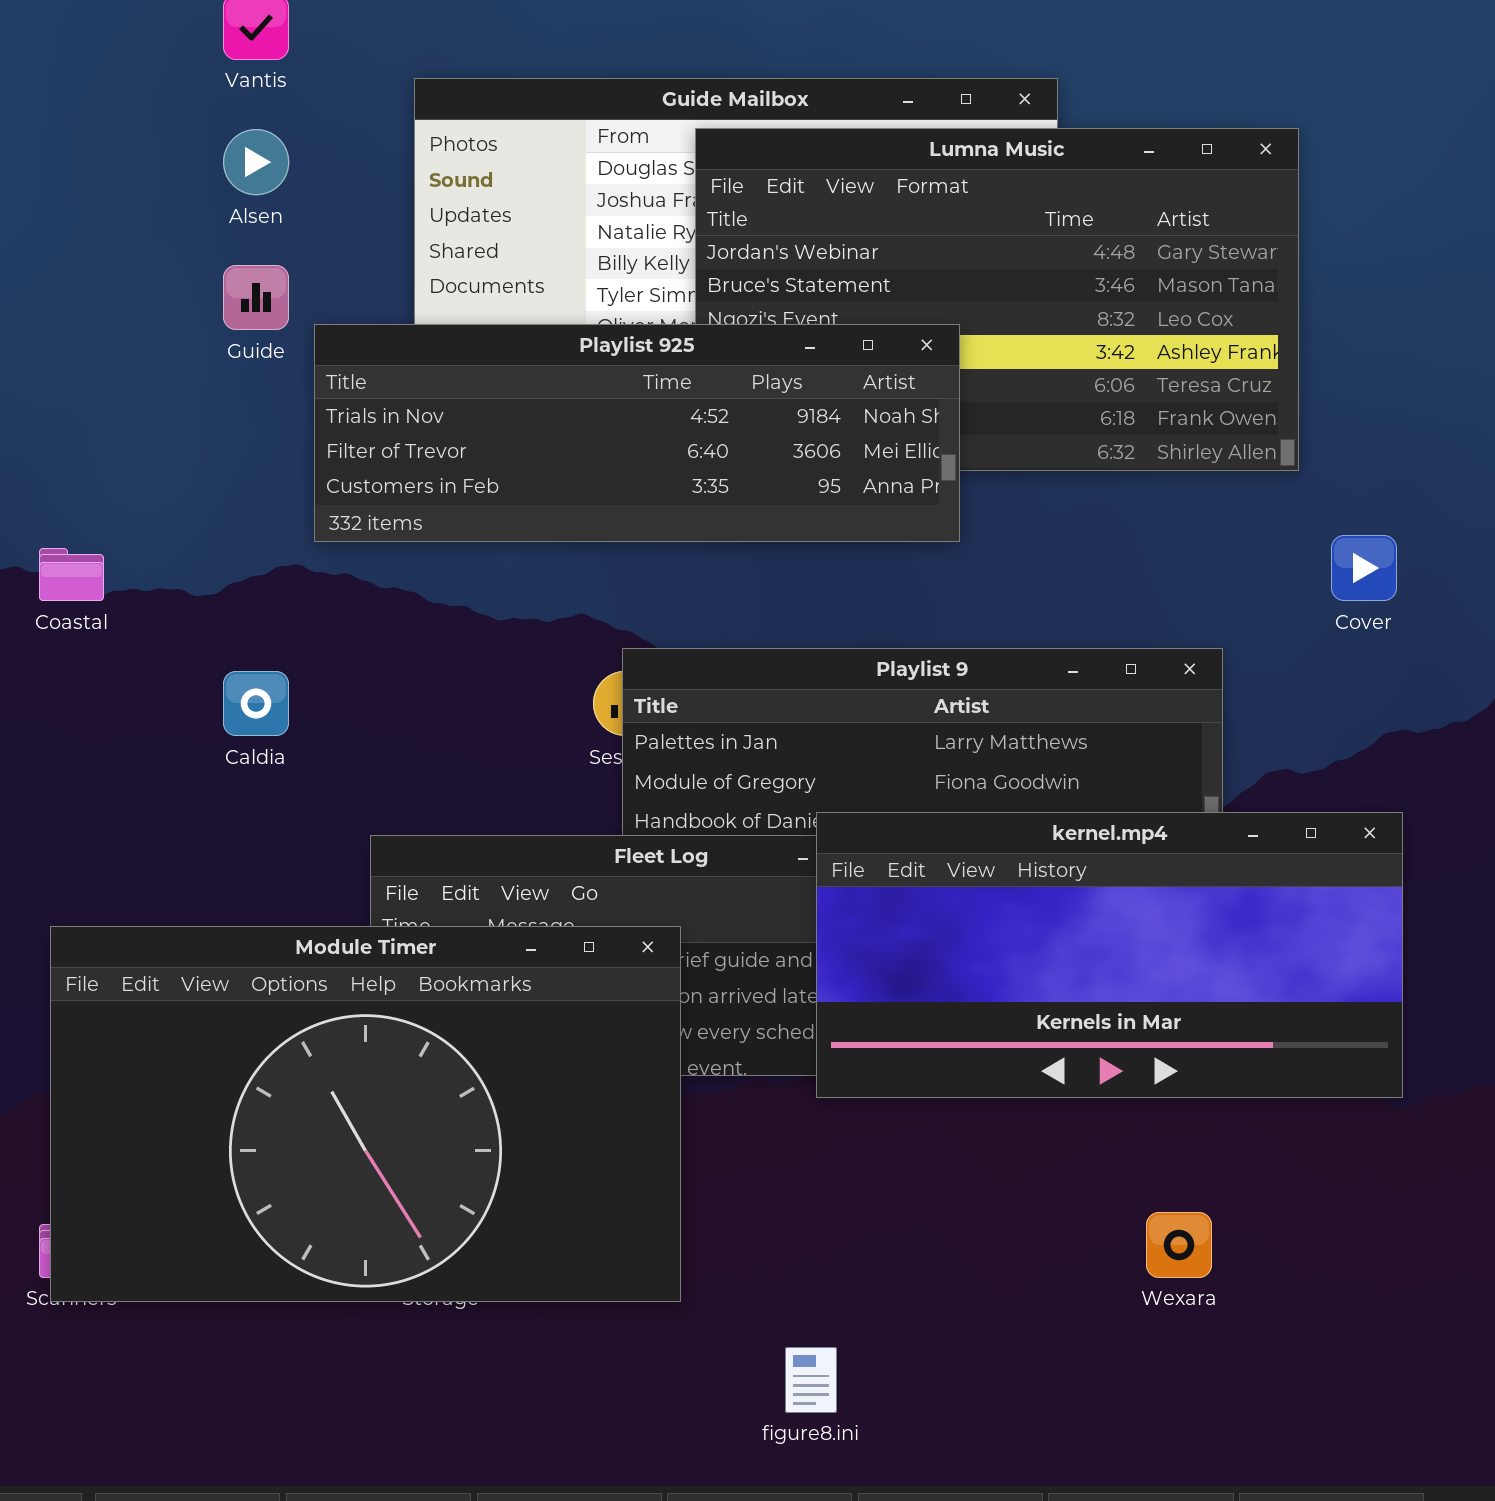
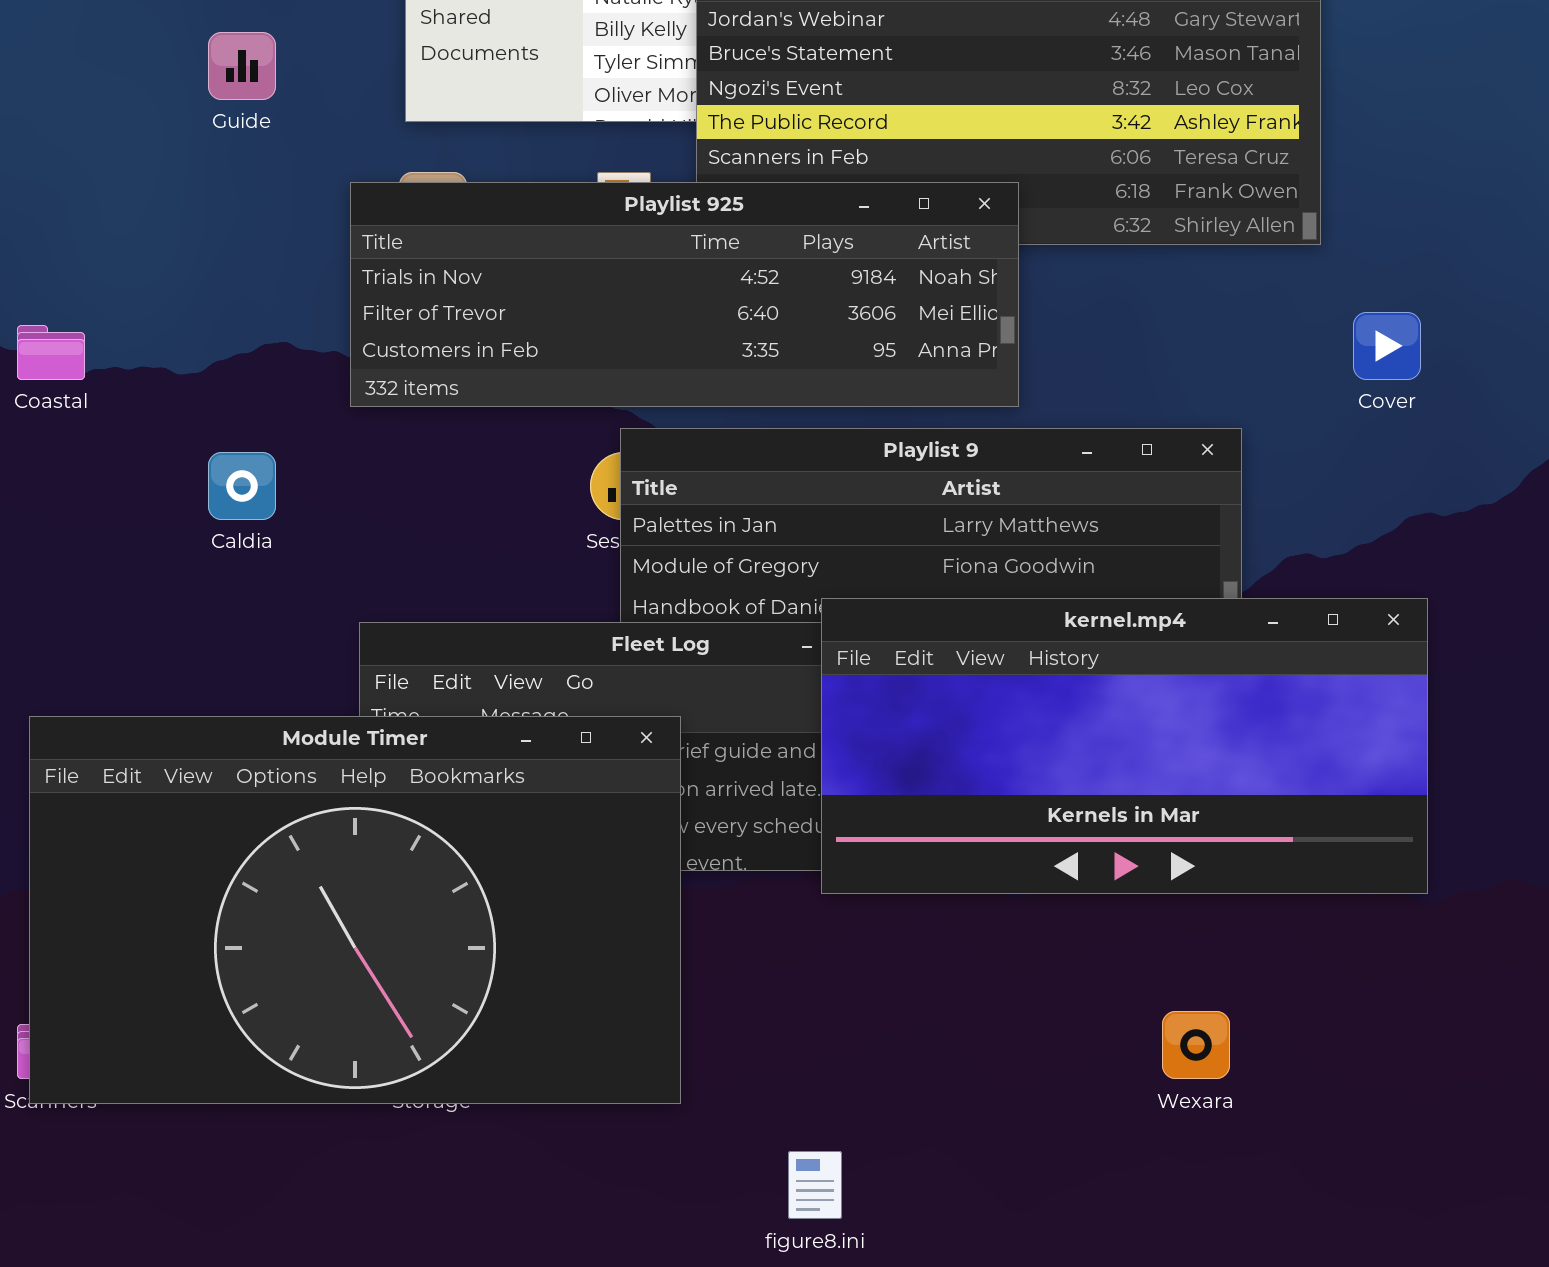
Playlist 925: [314,324,960,542] -> [350,182,1019,407], moved

